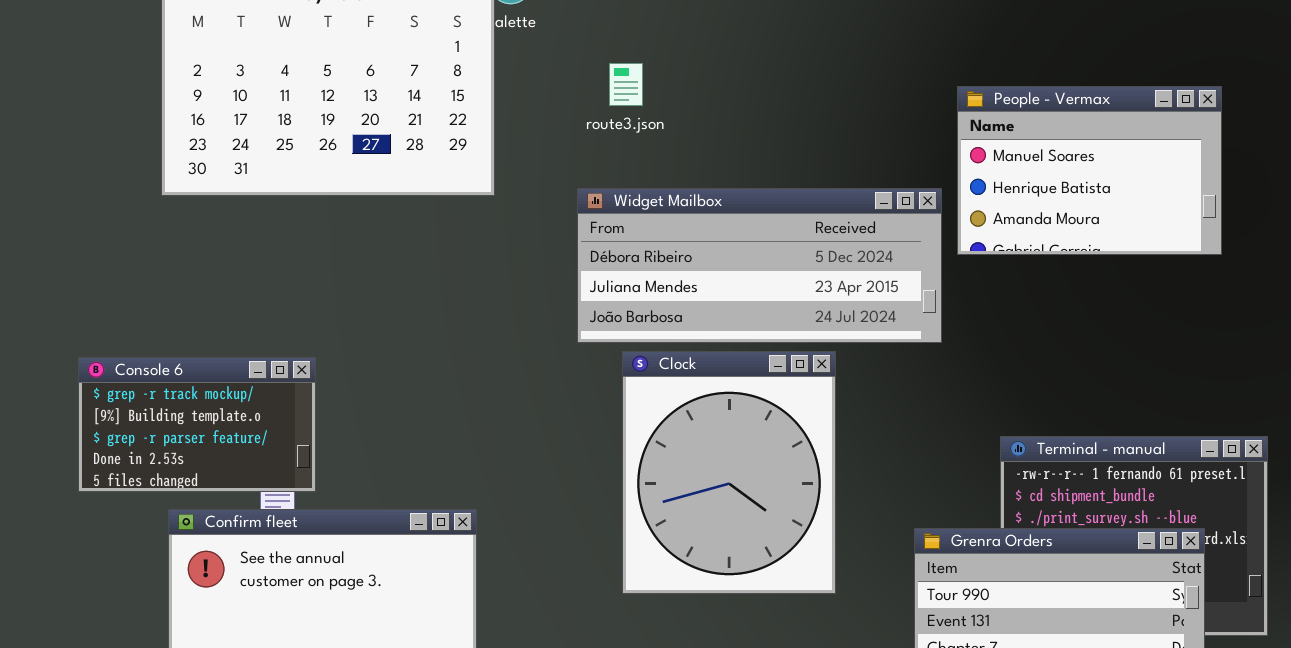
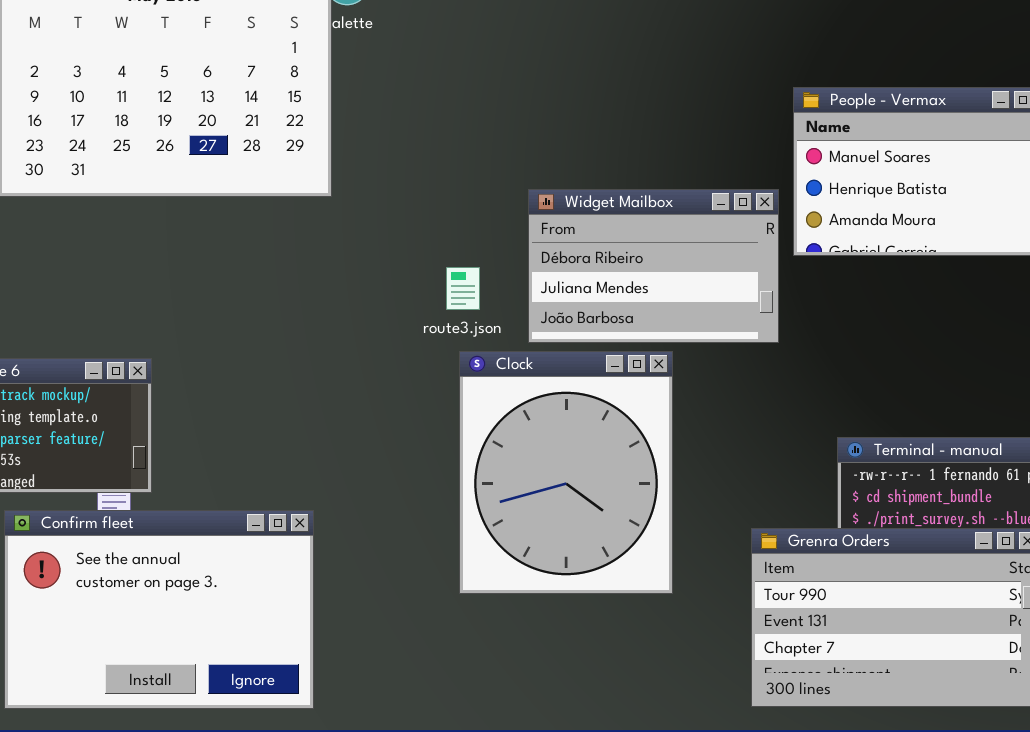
route3.json: [609,63,643,106] -> [446,267,480,310], moved
Widget Mailbox: [577,188,942,343] -> [528,189,779,343], resized

